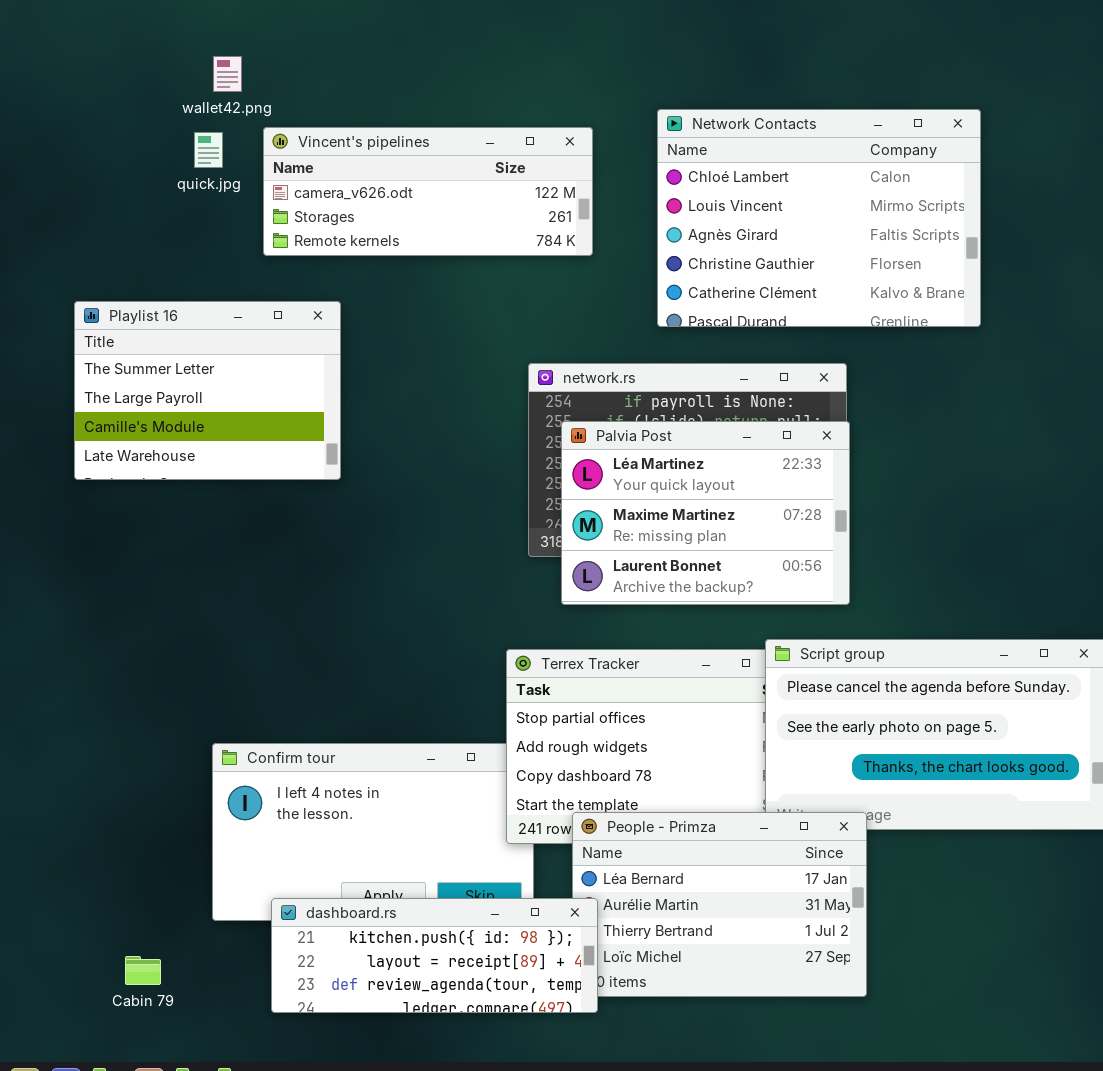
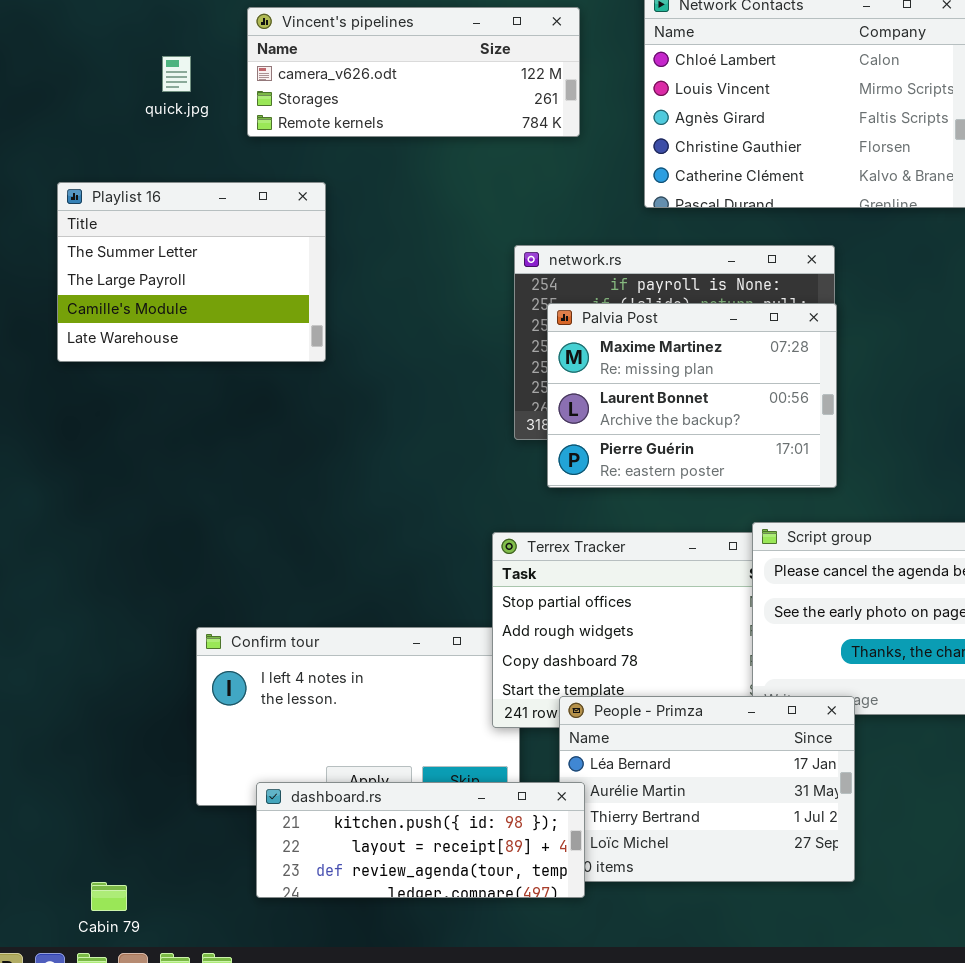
quick.jpg: [194,132,223,168] -> [162,56,191,92], moved
Palvia Post: [561,421,850,605] -> [547,303,837,488], scrolled down 1 row
Cabin 79: [125,956,161,985] -> [91,882,127,911], moved

